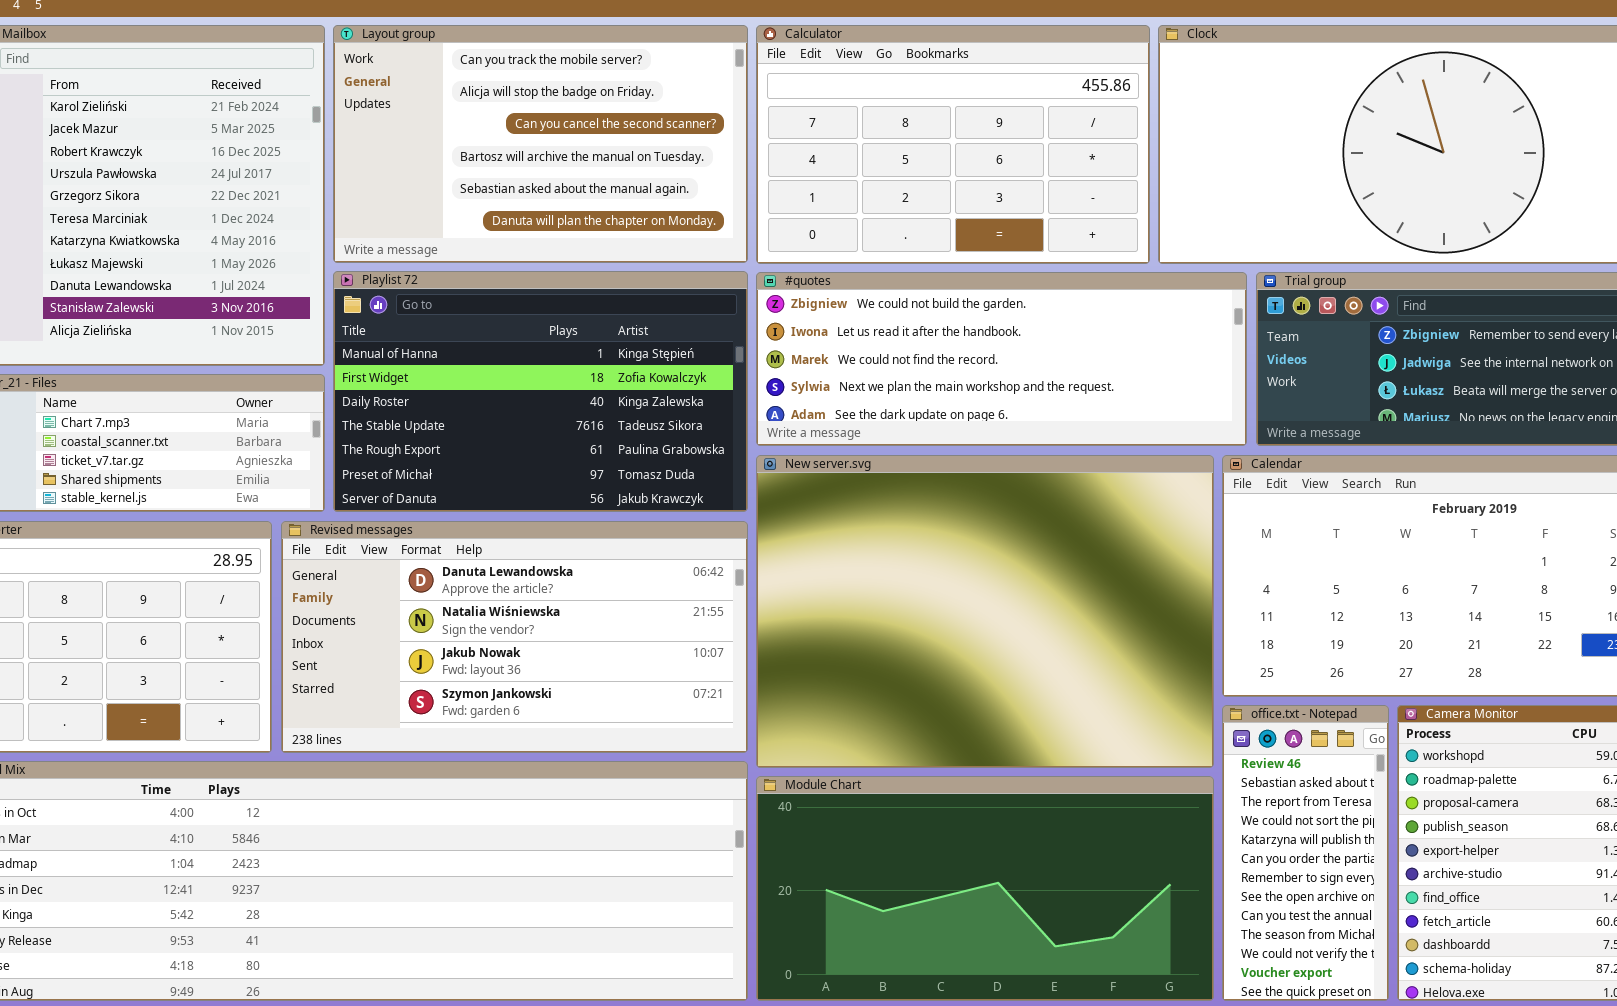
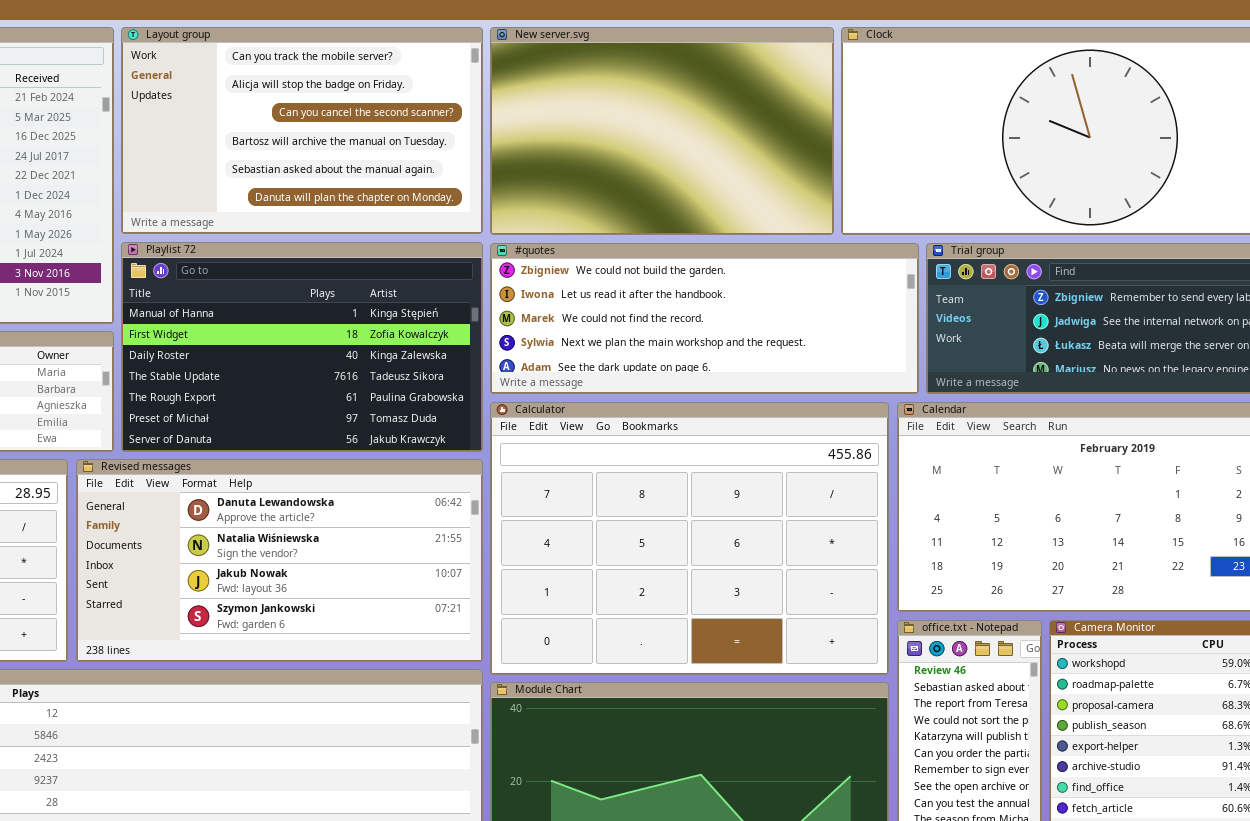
Calculator: [756,25,1150,264] -> [490,402,889,675], moved, resized
New server.svg: [756,455,1214,768] -> [490,27,834,235], moved, resized

